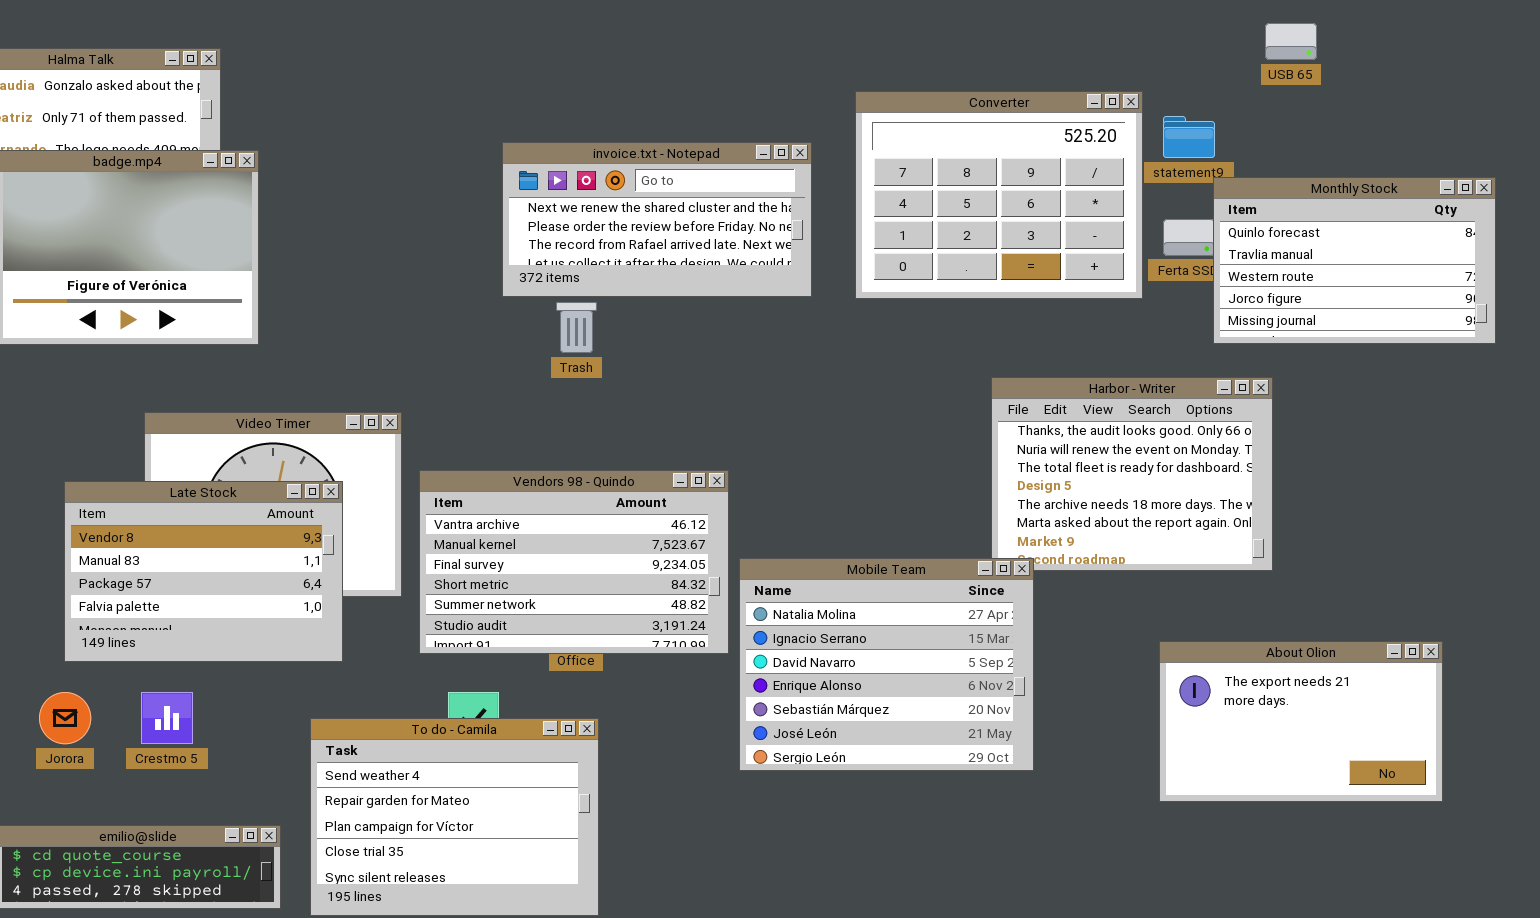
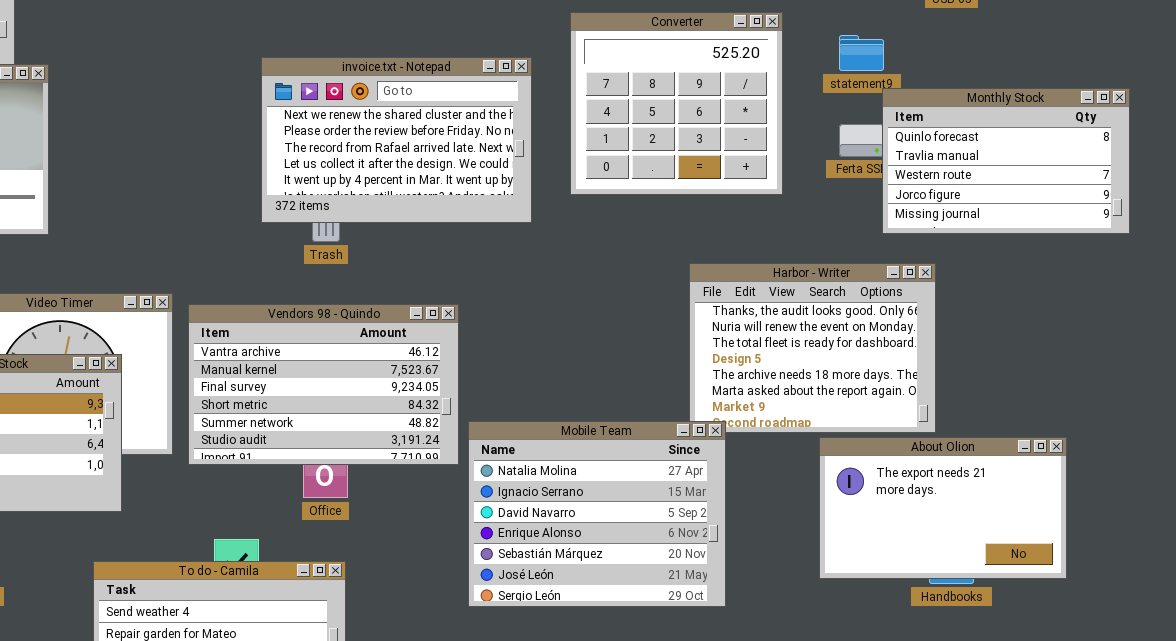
Converter: [855,91,1143,299] -> [570,12,783,195], resized
invoice.txt - Notepad: [502,142,812,297] -> [261,57,532,223], resized
Vendors 98 - Quindo: [419,470,729,654] -> [188,304,459,465], moved
About Olion: [1159,641,1443,802] -> [819,437,1067,579], moved

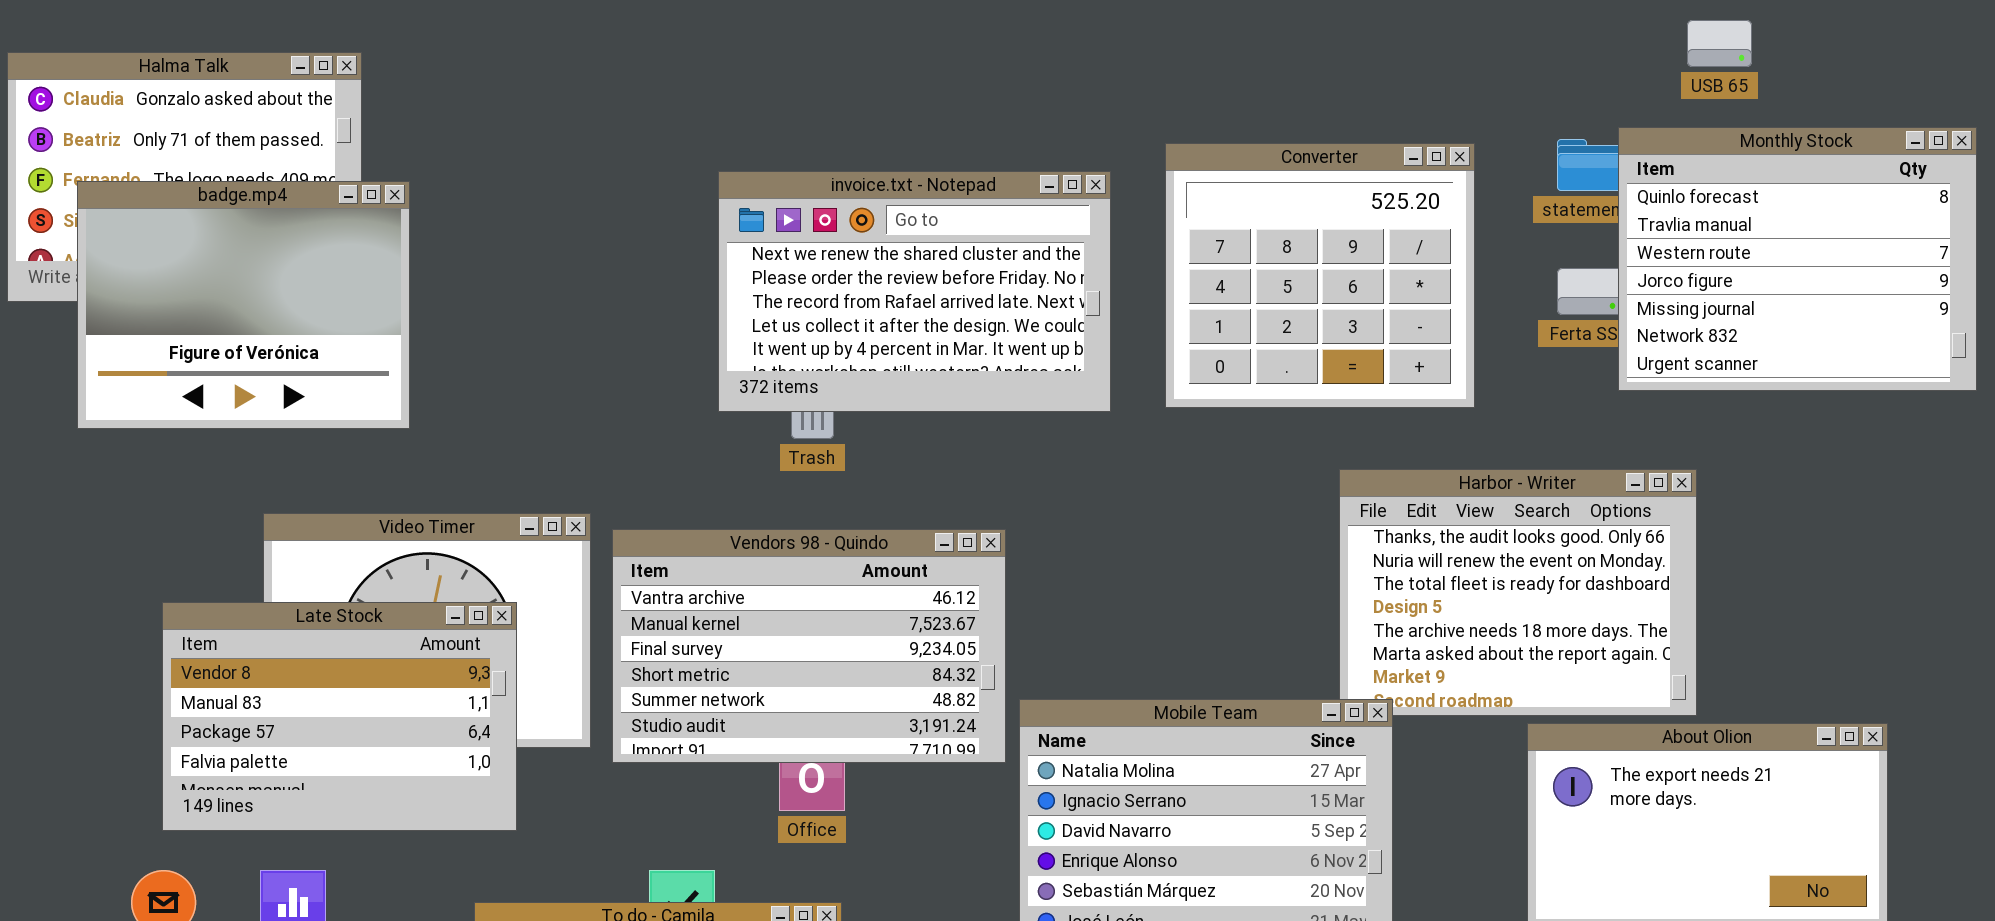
Converter: [570,12,783,195] -> [1165,143,1475,408], moved
Monthly Stock: [882,88,1130,234] -> [1618,127,1977,391], moved, resized

